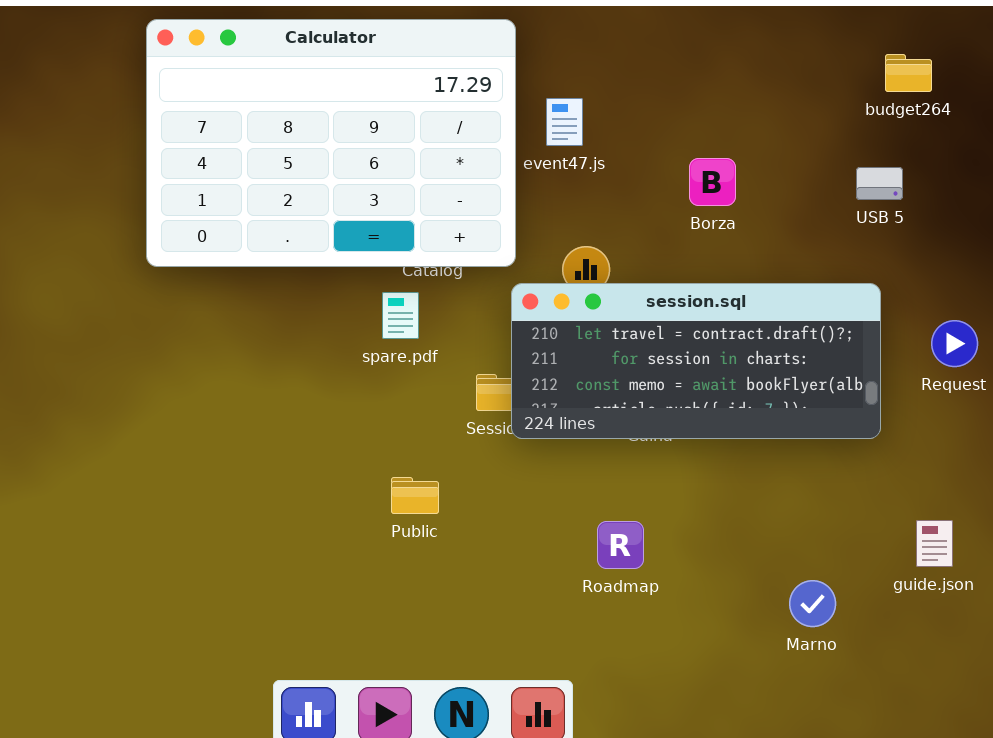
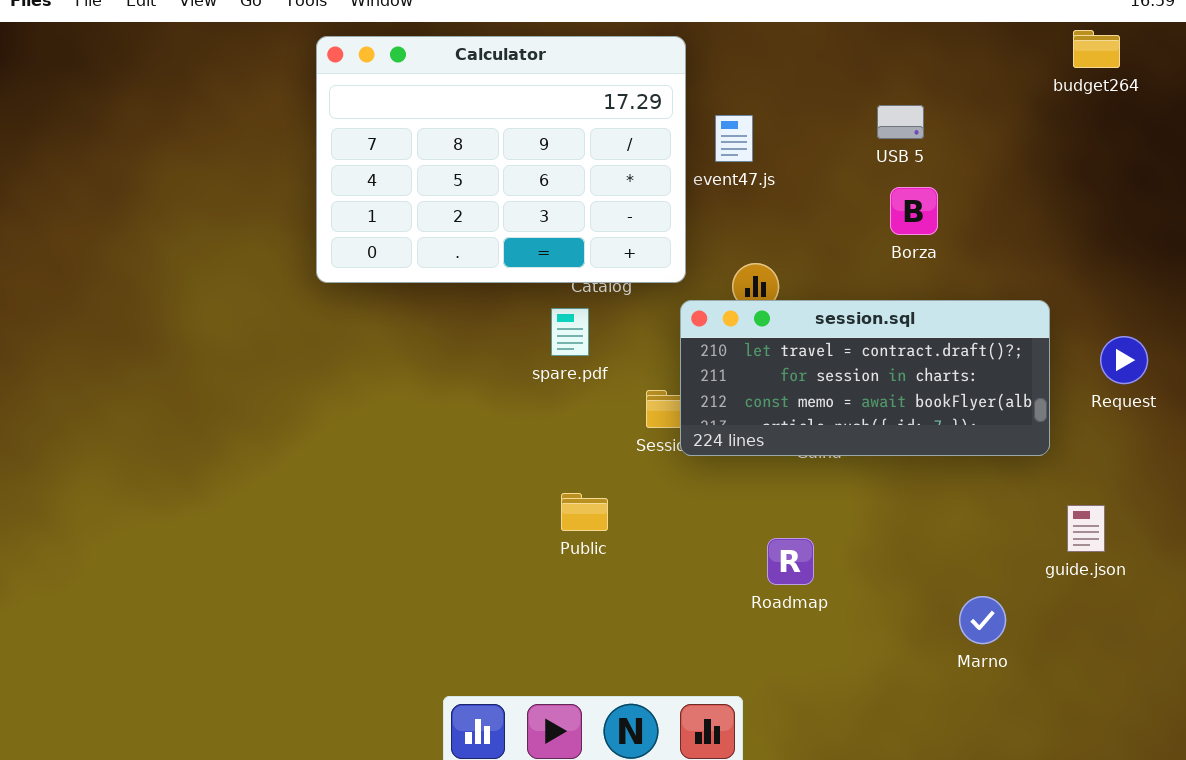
budget264: [885,54,932,92] -> [1073,30,1120,68], moved
Borza: [689,158,736,206] -> [890,187,938,235], moved
USB 5: [856,167,903,200] -> [877,105,924,139], moved
guide.json: [916,520,953,567] -> [1067,505,1105,552], moved

